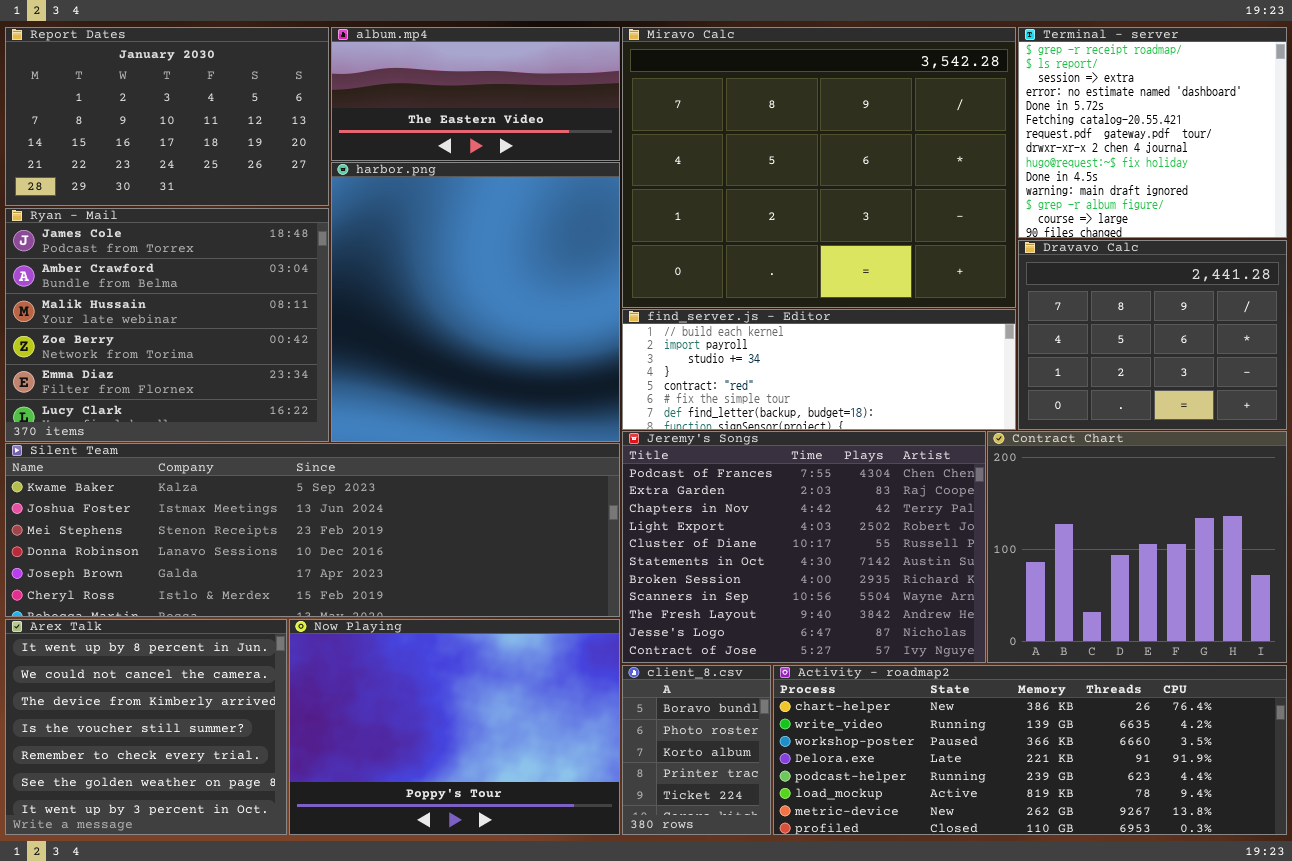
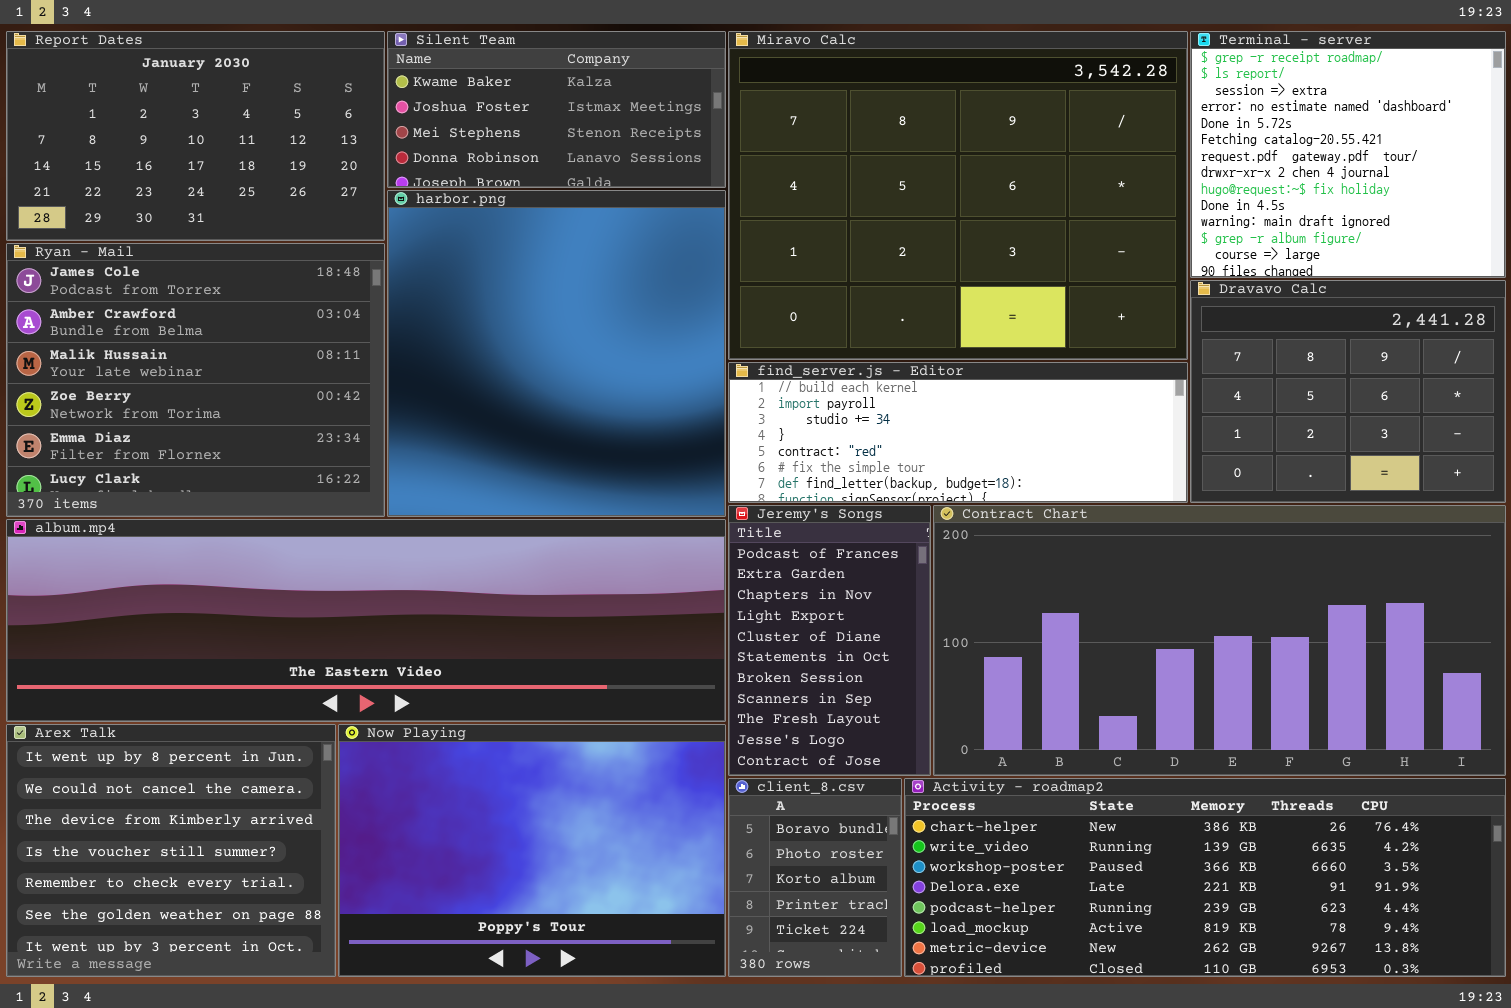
album.mp4: [331,27,620,161] -> [6,519,726,722], moved, resized
Jeremy's Songs: [622,431,986,663] -> [728,505,931,776], resized
Contract Chart: [987,431,1287,663] -> [933,505,1506,776], resized
Silent Team: [5,443,620,617] -> [387,31,726,188], moved, resized

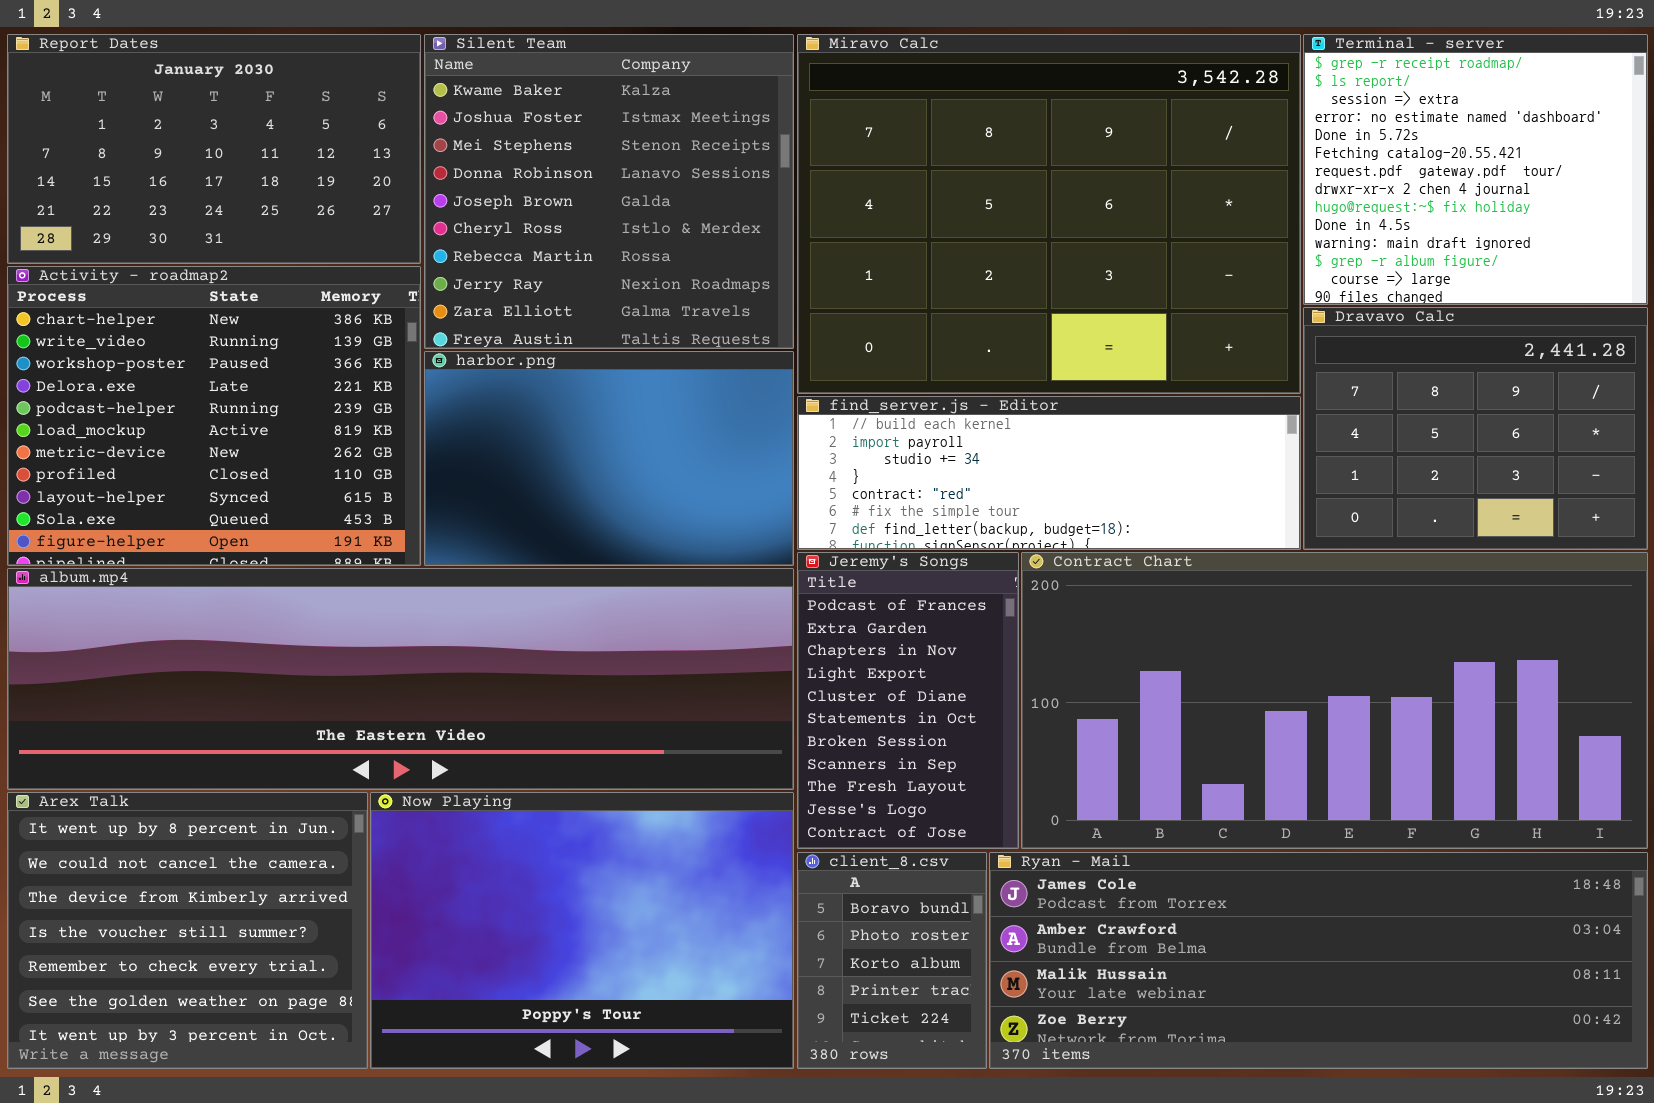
Silent Team: [387,31,726,188] -> [424,34,794,349], resized
harbor.png: [387,190,726,517] -> [424,351,794,566], resized
Ryan - Mail: [6,243,385,517] -> [989,852,1648,1069], moved, resized
Activity - roadmap2: [904,778,1506,977] -> [7,266,421,566], moved, resized

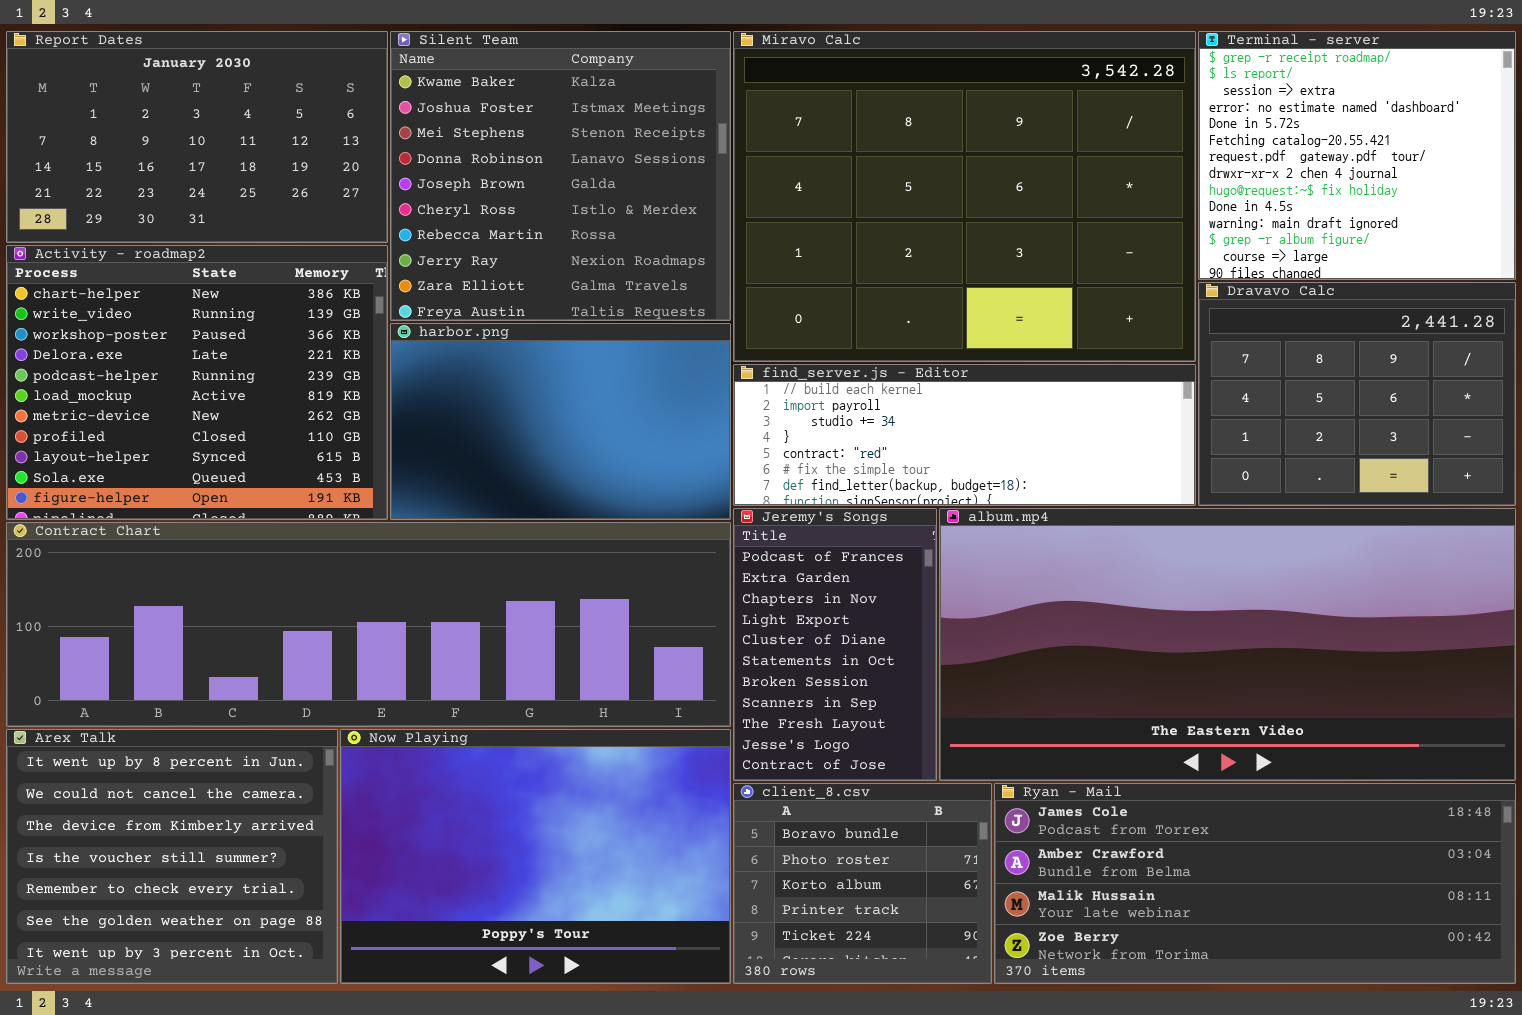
Contract Chart: [1021,552,1648,849] -> [6,522,731,727], moved, resized
album.mp4: [7,568,794,790] -> [939,508,1516,781], moved, resized
client_8.csv: [797,852,987,1069] -> [733,783,992,984], resized
Ryan - Mail: [989,852,1648,1069] -> [994,783,1516,984], resized

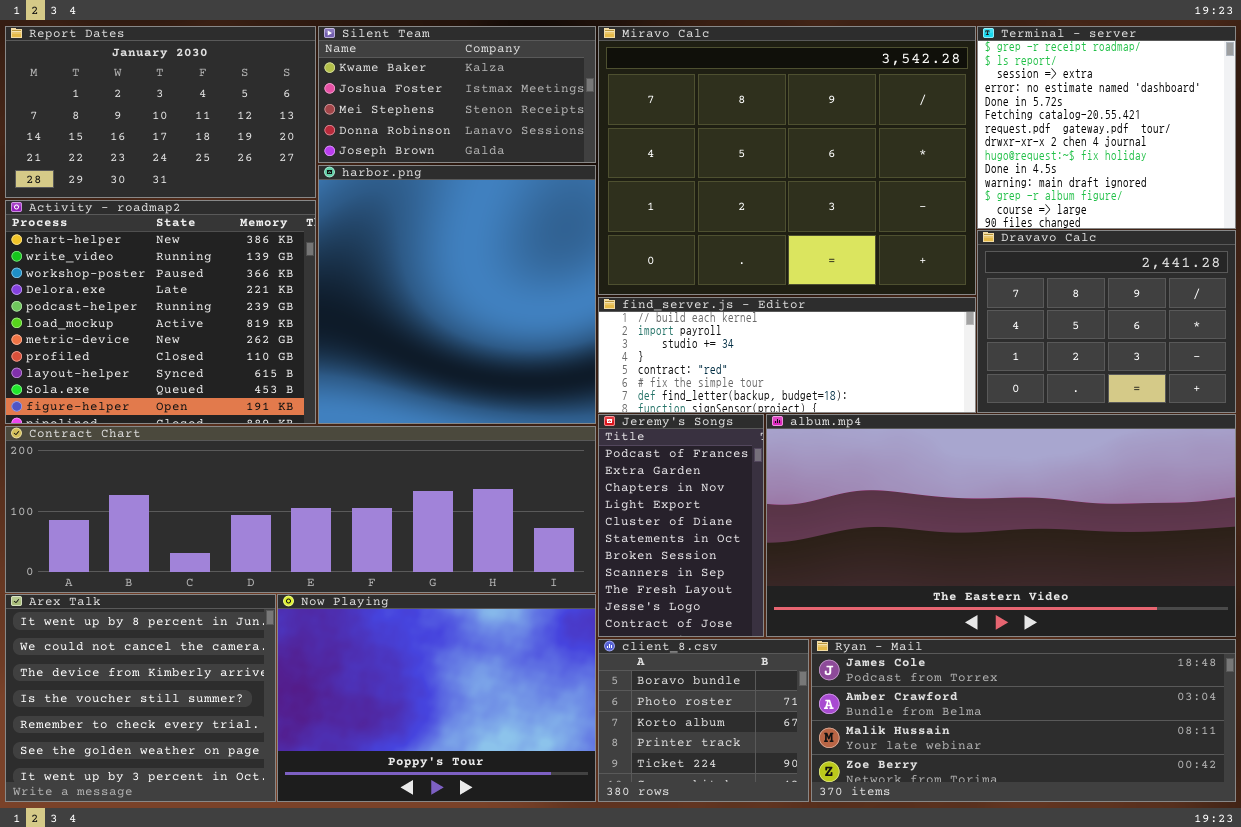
Silent Team: [390,31,731,321] -> [318,26,596,163], resized
harbor.png: [390,323,731,520] -> [318,165,596,424], resized

